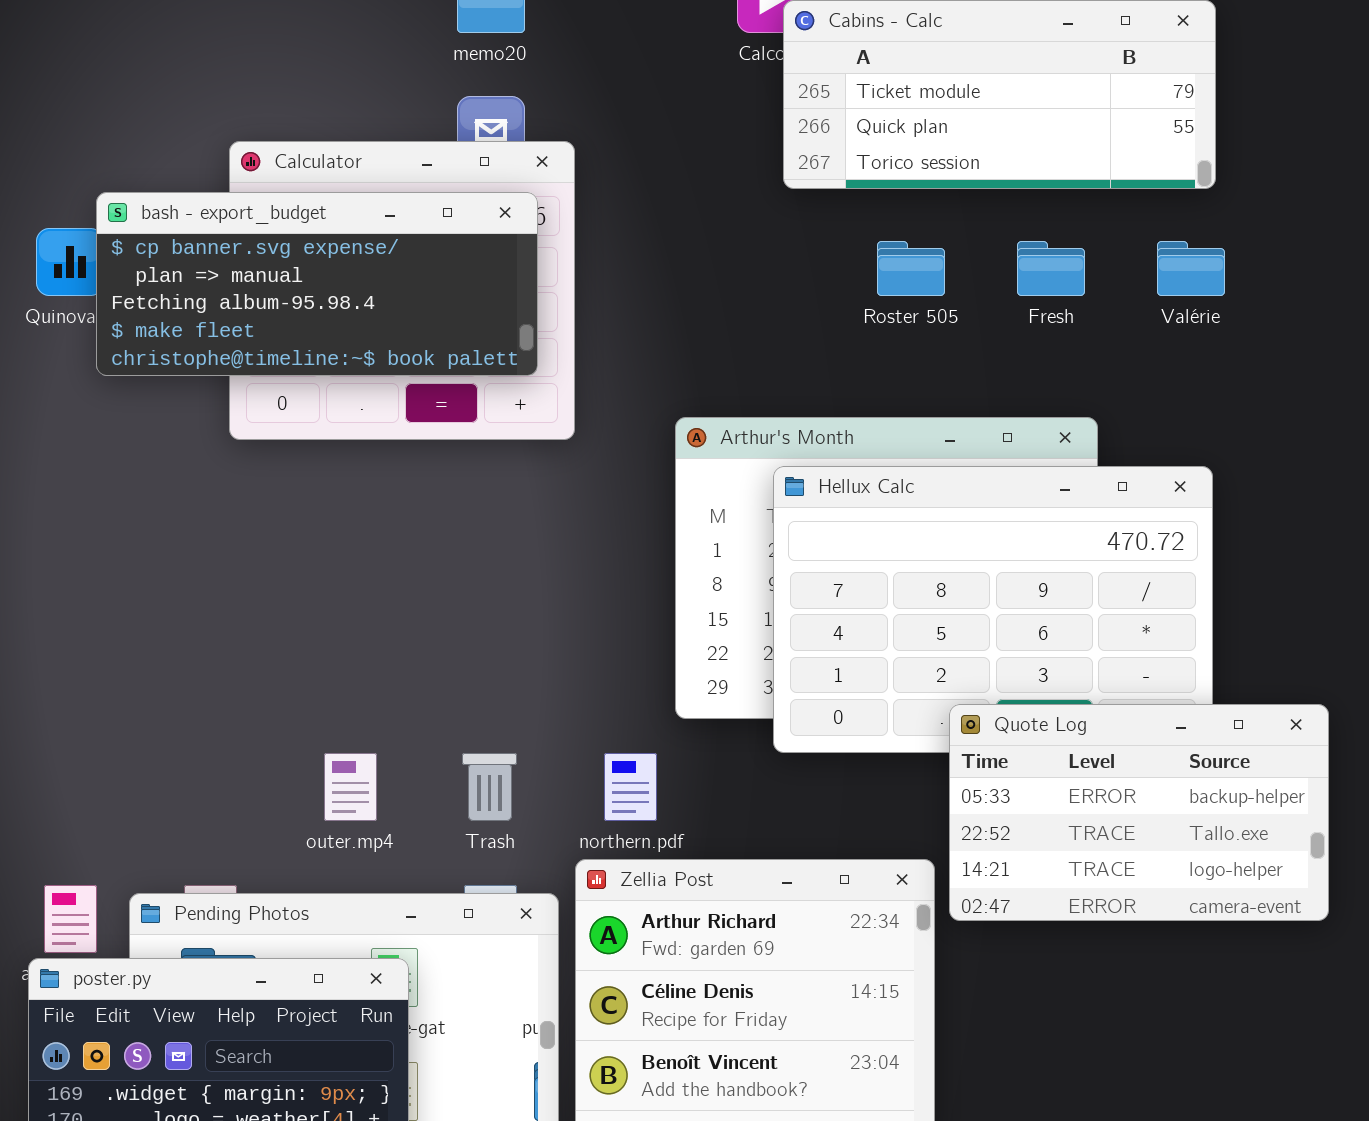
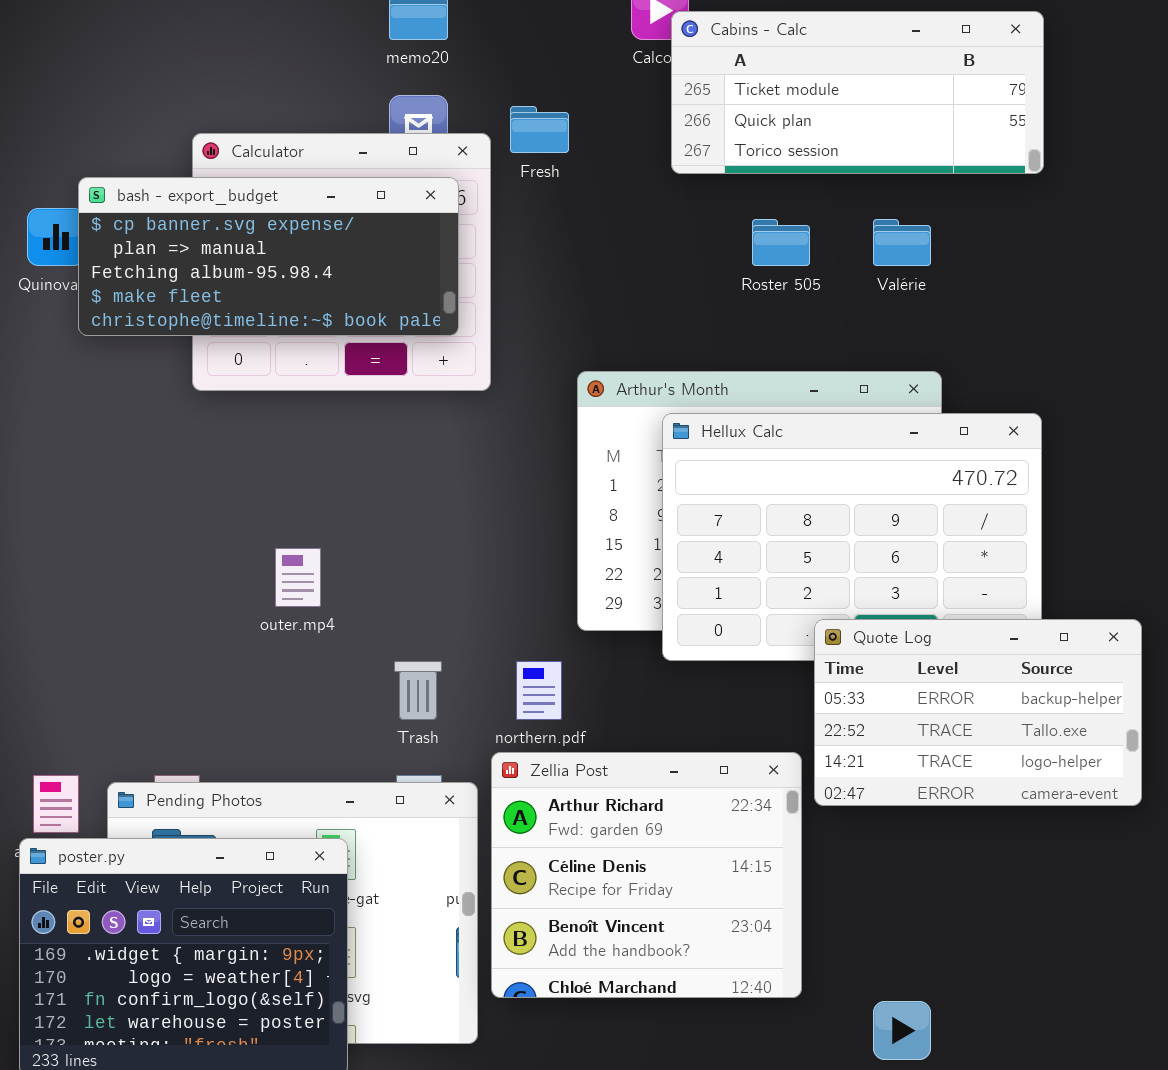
Fresh: [1017,241,1085,296] -> [510,106,569,153], moved
Valérie: [1157,241,1225,296] -> [873,219,931,266], moved
outer.mp4: [324,753,377,821] -> [275,548,321,607], moved

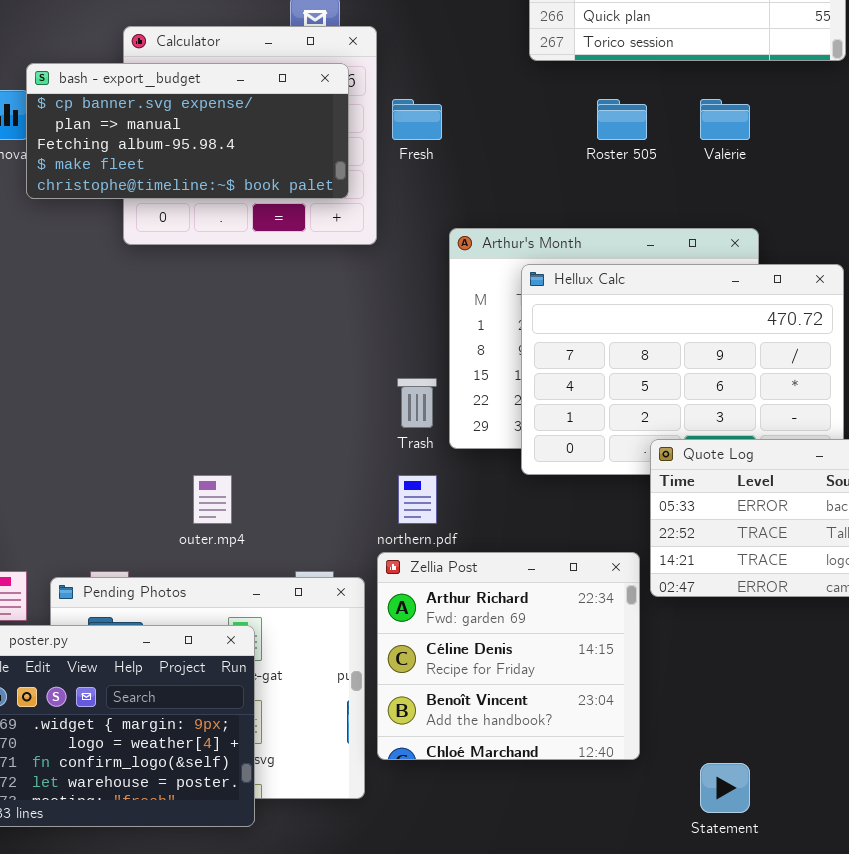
Fresh: [510,106,569,153] -> [392,99,442,140], moved
outer.mp4: [275,548,321,607] -> [193,475,232,524], moved
Trash: [394,661,442,720] -> [397,378,437,428], moved

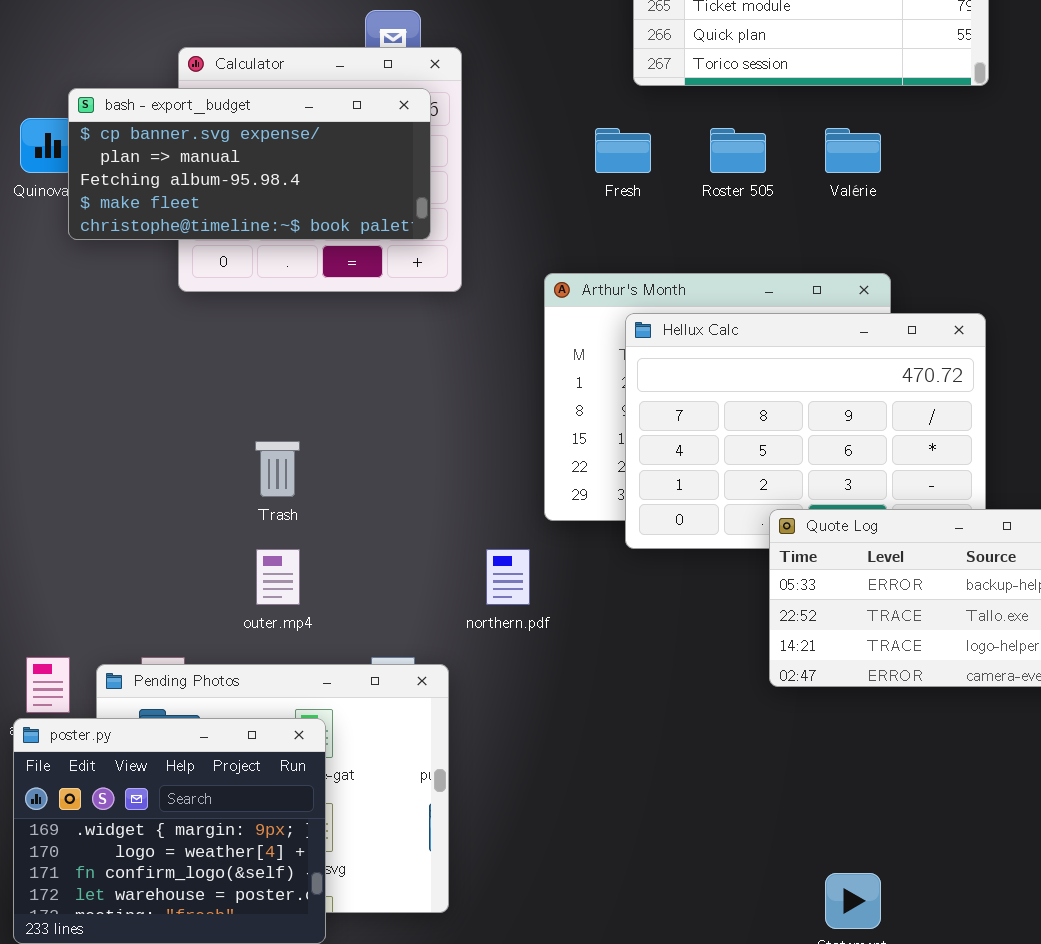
Fresh: [392,99,442,140] -> [595,128,651,173], moved
Trash: [397,378,437,428] -> [255,441,300,497], moved
Zellia Post: [377,552,640,760] -> none, closed

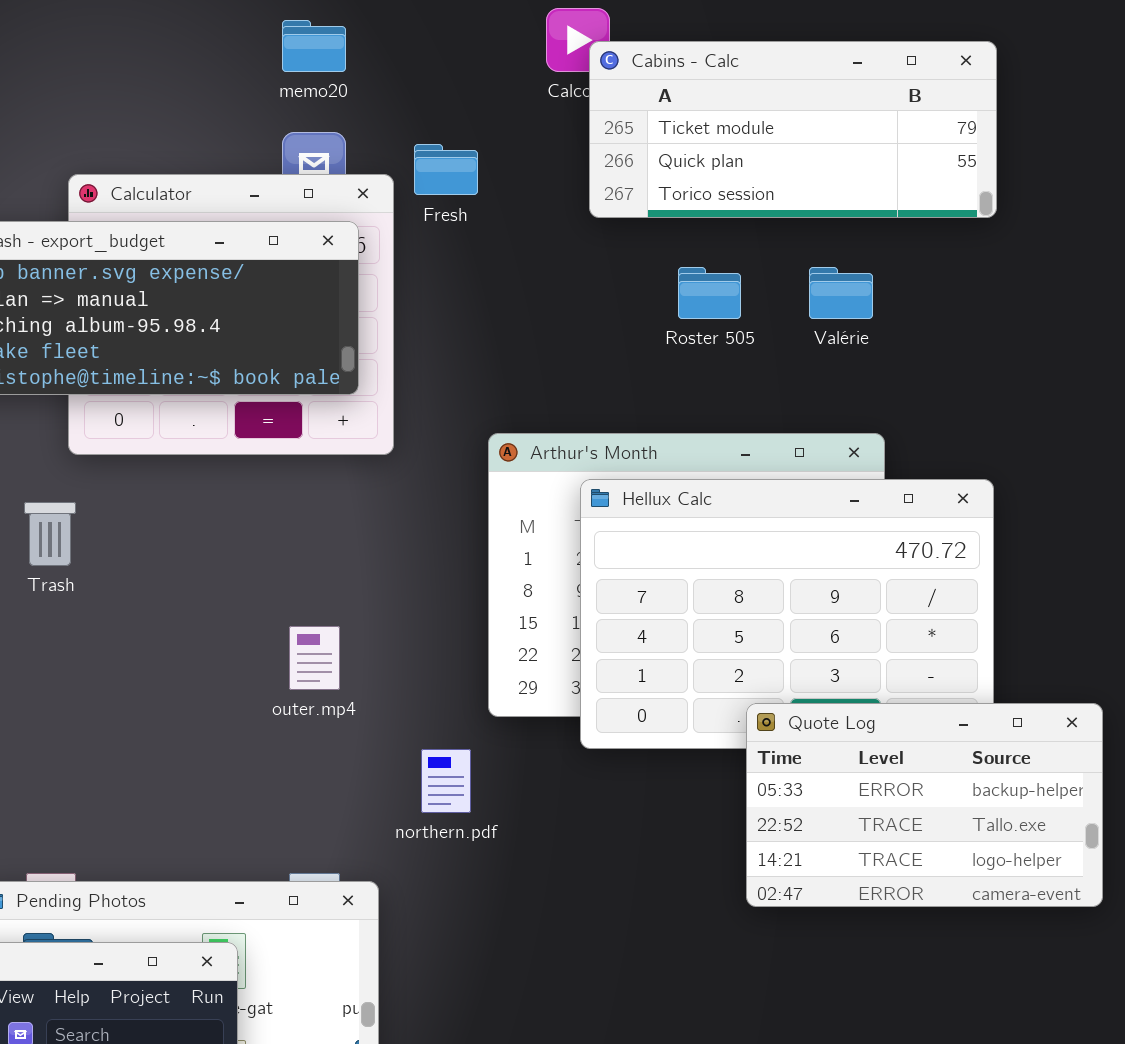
Fresh: [595,128,651,173] -> [414,144,478,195], moved
Trash: [255,441,300,497] -> [24,502,76,566], moved
outer.mp4: [256,549,300,605] -> [289,626,340,690], moved

